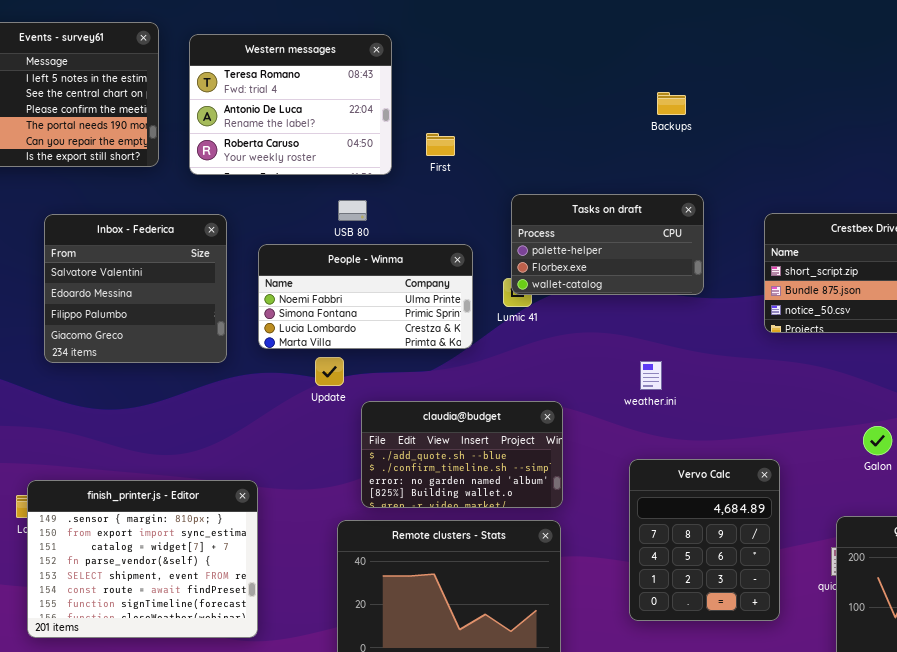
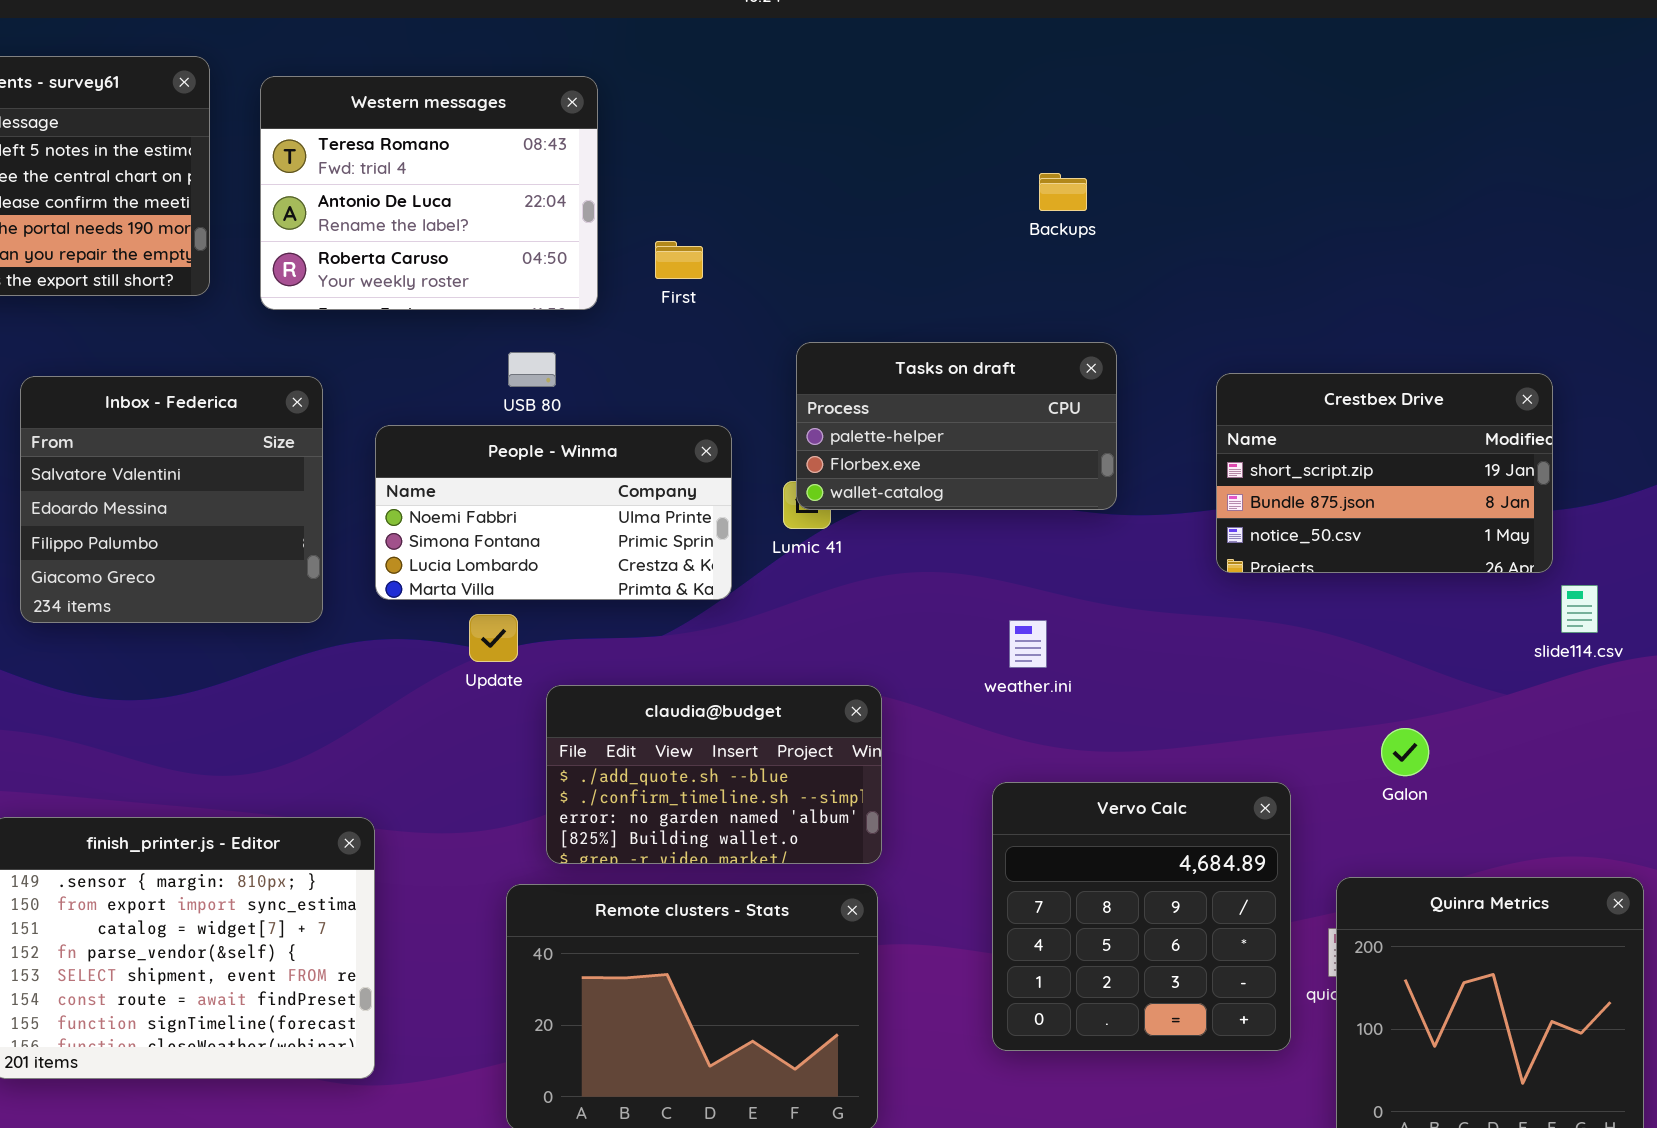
Vervo Calc: [629,459,780,621] -> [992,782,1291,1051], resized

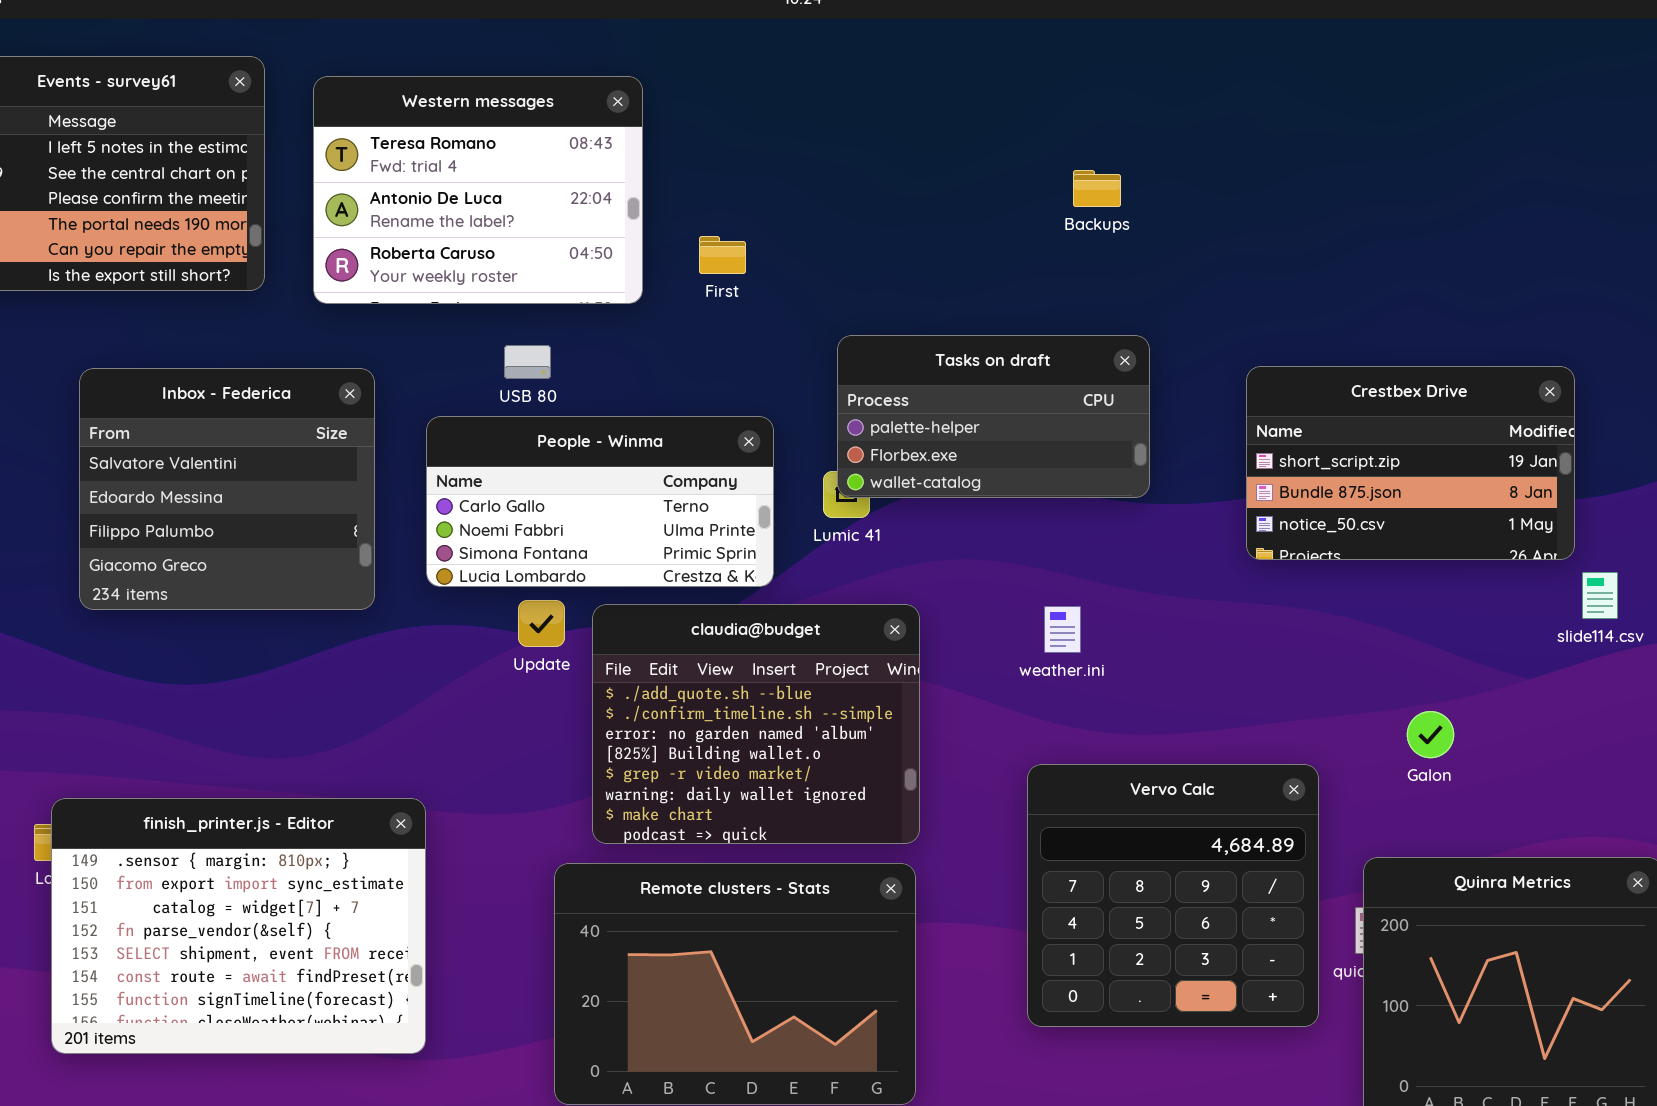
USB 80: [508,352,556,387] -> [504,345,551,379], moved
People - Winma: [375,425,732,600] -> [426,416,774,587], scrolled up 1 row
claudia@budget: [546,685,882,864] -> [592,604,920,844], resized

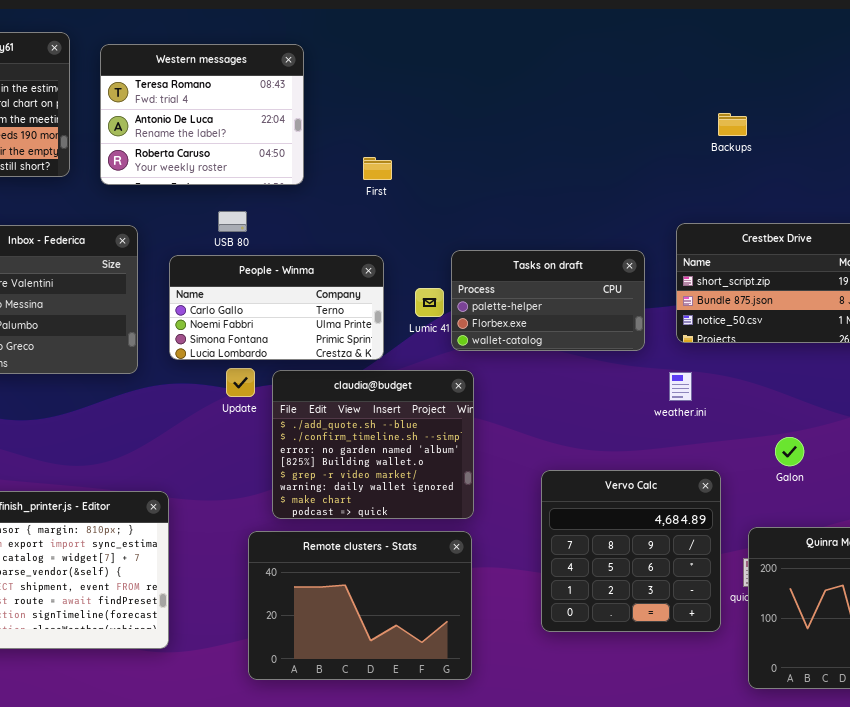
Backups: [1073,170,1121,207] -> [718,113,747,136], moved
First: [699,236,746,274] -> [363,157,392,180], moved
Tasks on draft: [837,335,1150,498] -> [451,250,645,351], moved
weather.ini: [1044,606,1081,653] -> [669,372,692,401], moved

